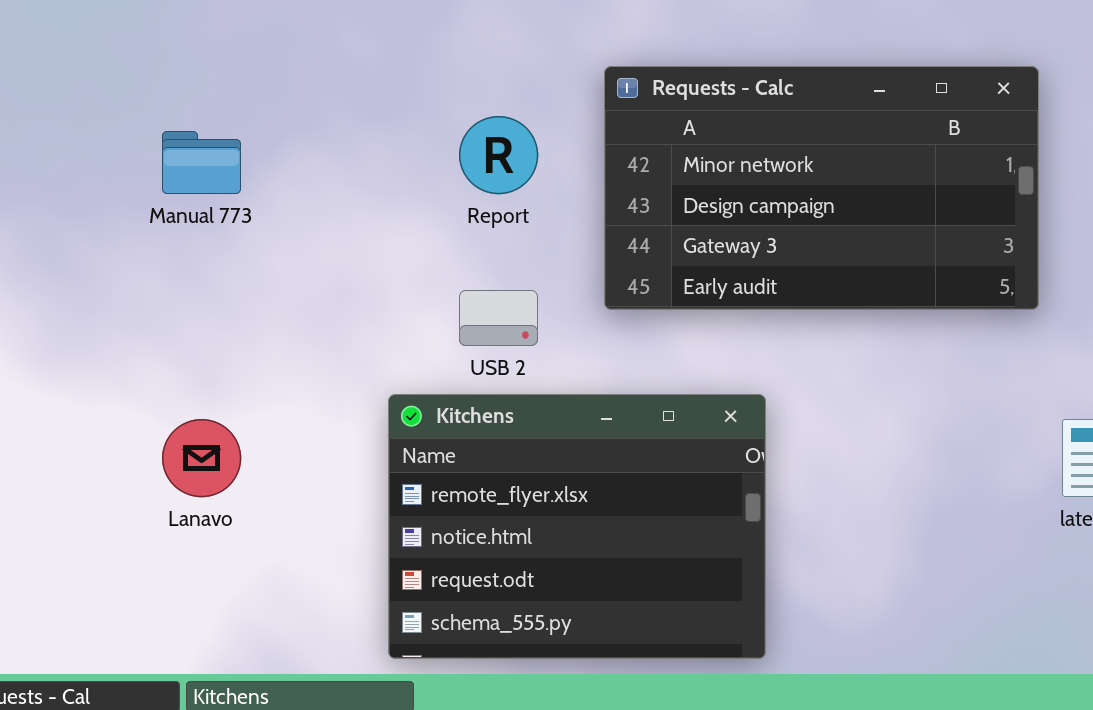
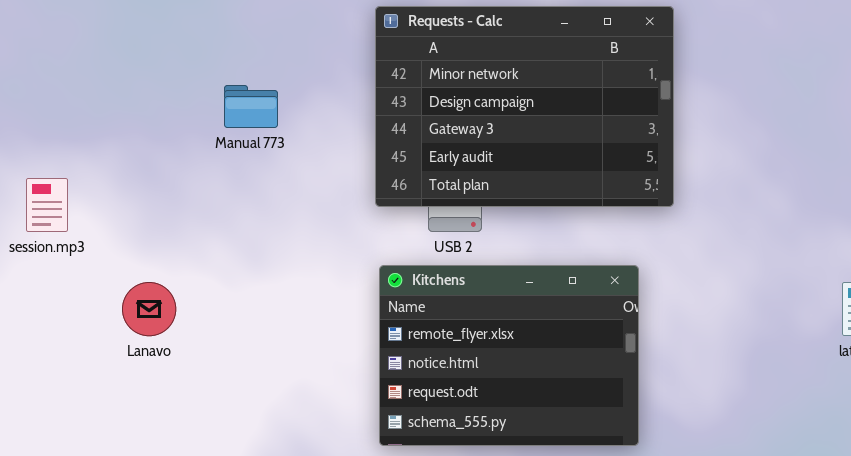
Requests - Calc: [604,66,1039,310] -> [375,6,674,207], moved, resized
Lanavo: [162,419,241,497] -> [122,282,176,336], moved

